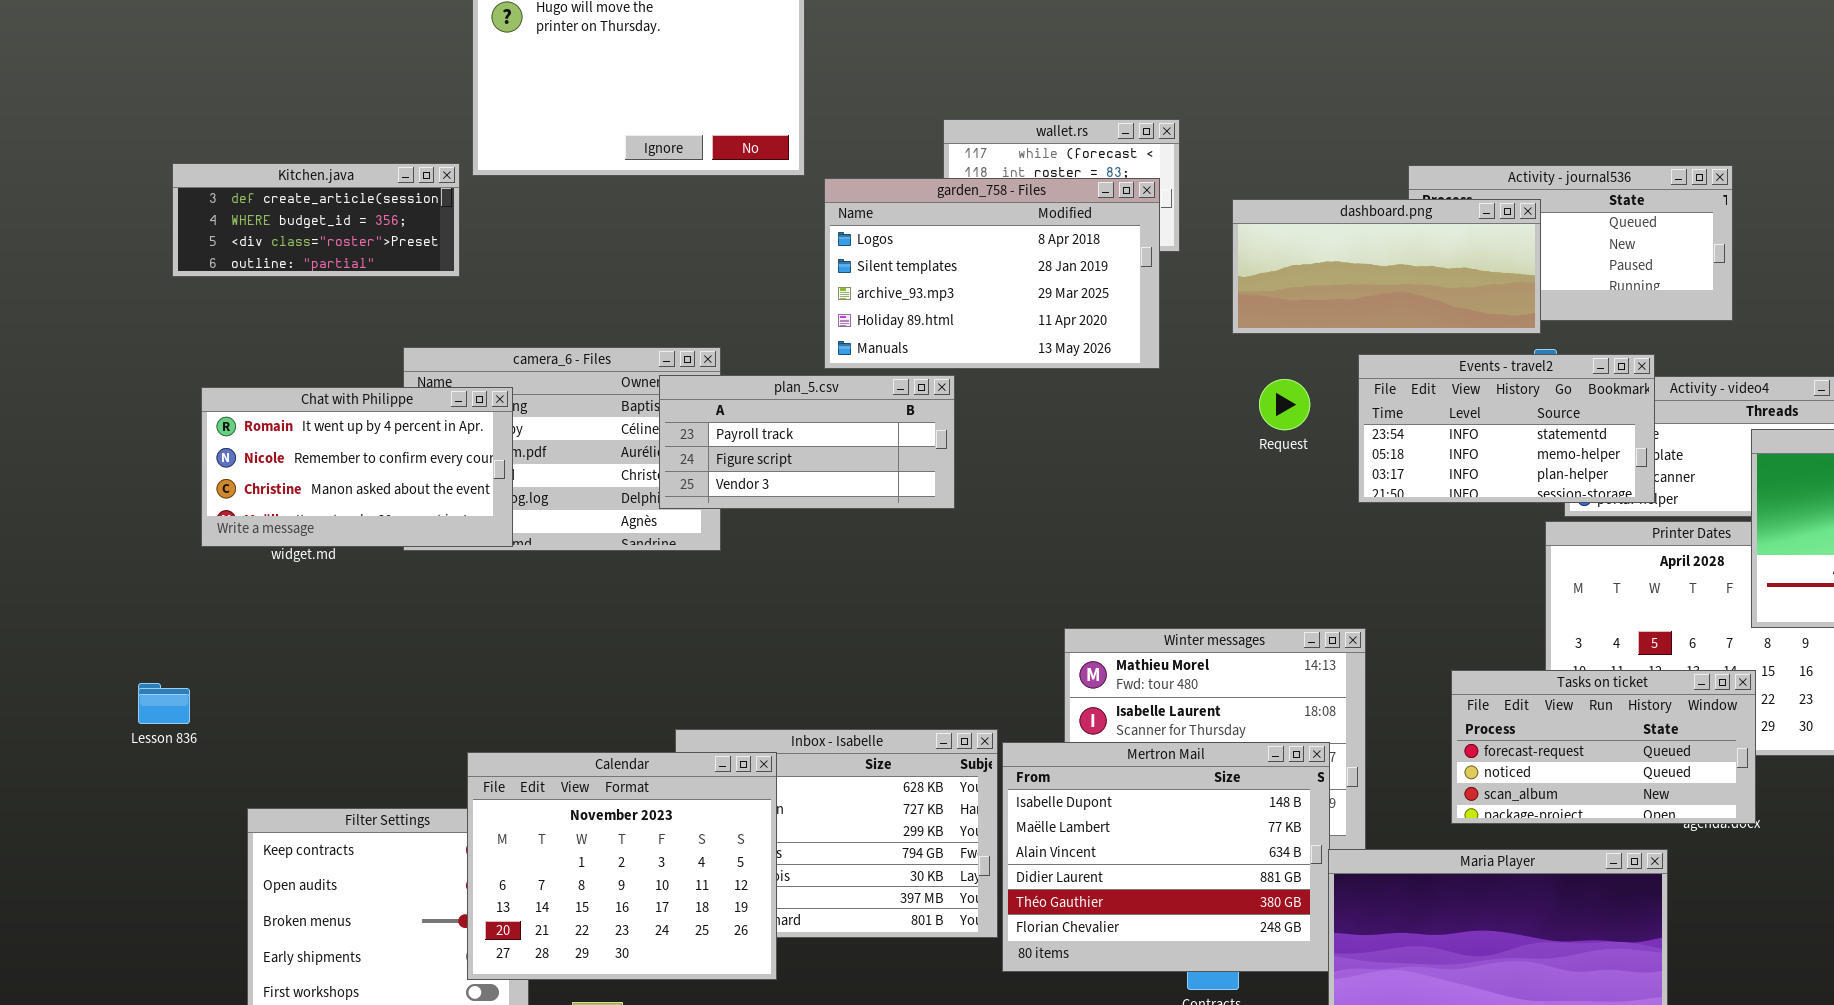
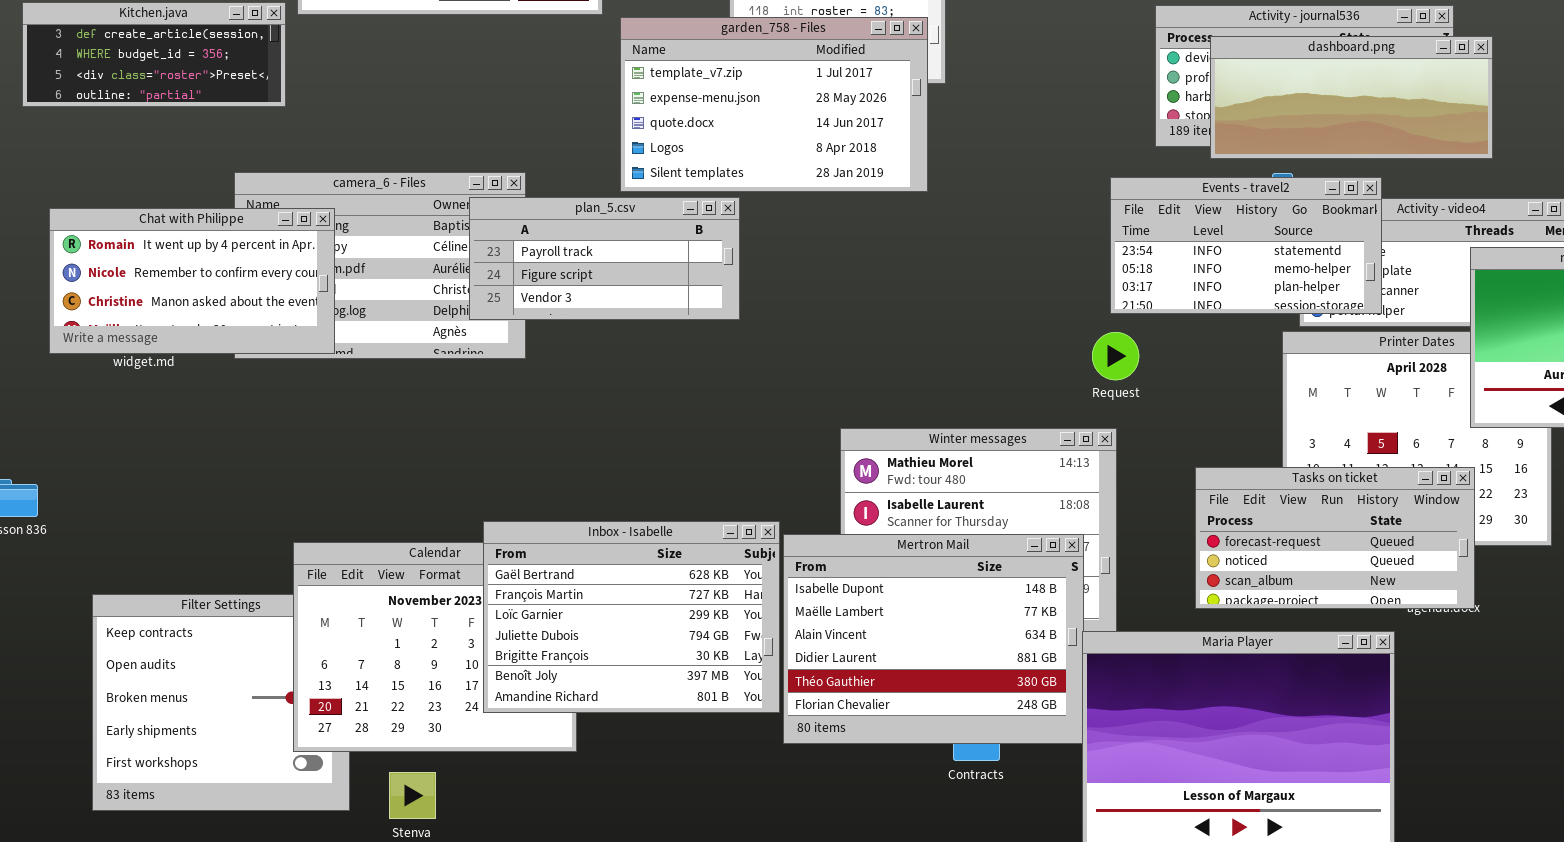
garden_758 - Files: [824,178,1160,369] -> [620,17,928,192], scrolled up 3 rows
dashboard.png: [1232,199,1541,334] -> [1210,36,1493,159], moved
Request: [1259,379,1310,430] -> [1092,332,1139,380], moved
Inbox - Isabelle: [675,729,998,938] -> [483,521,780,713], raised

